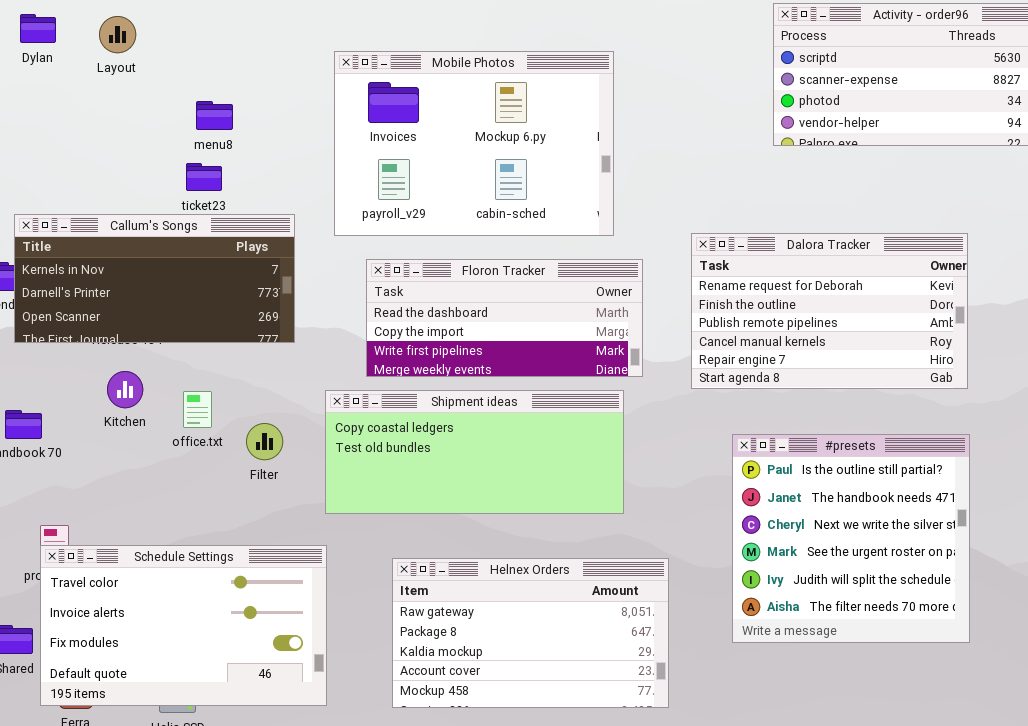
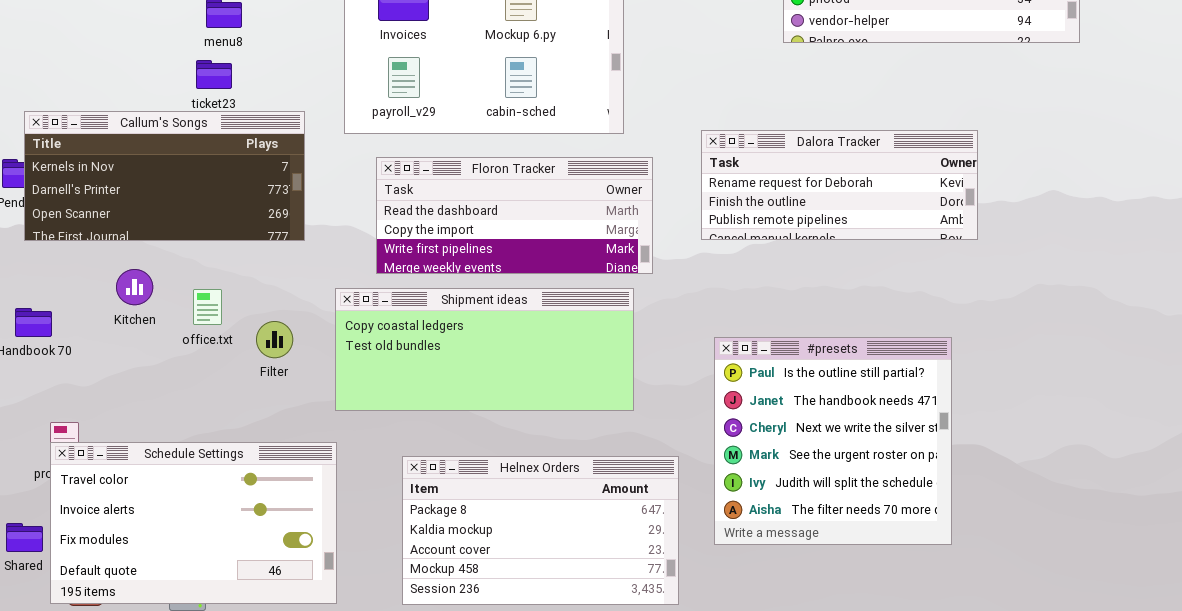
Dalora Tracker: [691,233,968,389] -> [701,130,978,240], resized
#presets: [732,434,970,643] -> [714,337,952,545], moved
Helnex Orders: [392,558,669,708] -> [402,456,679,605], scrolled down 1 row

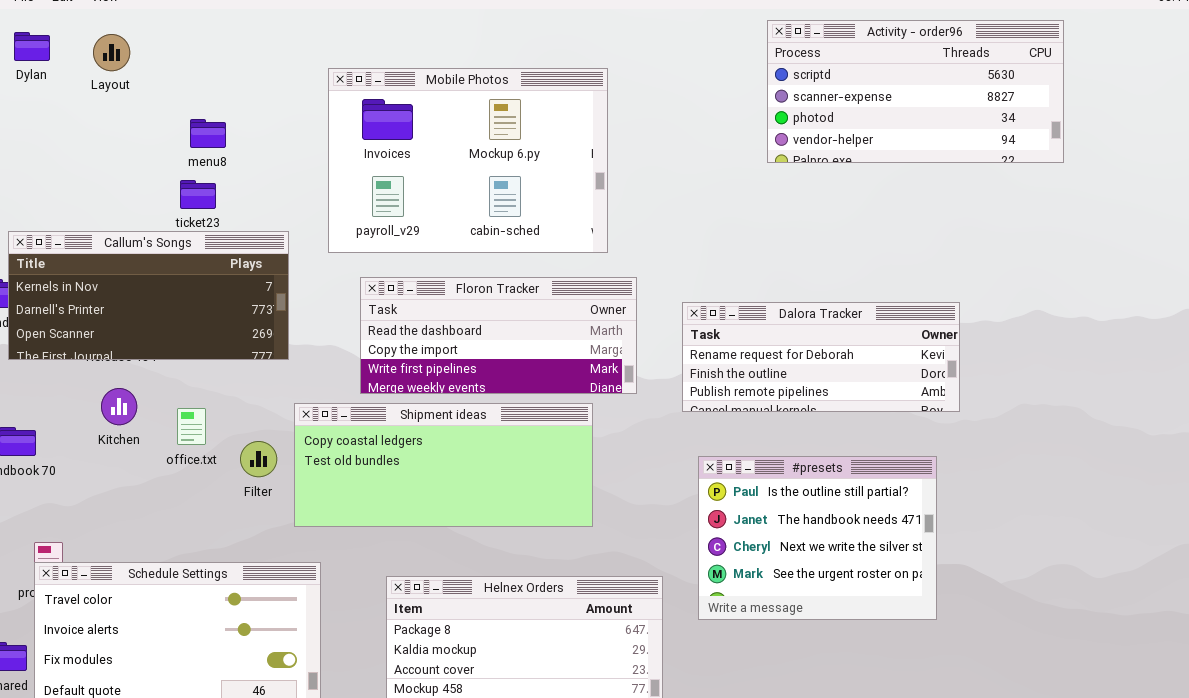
Dalora Tracker: [701,130,978,240] -> [682,302,960,412], moved
Shipment ideas: [335,288,634,411] -> [294,403,593,527], moved
#presets: [714,337,952,545] -> [698,456,937,620], resized

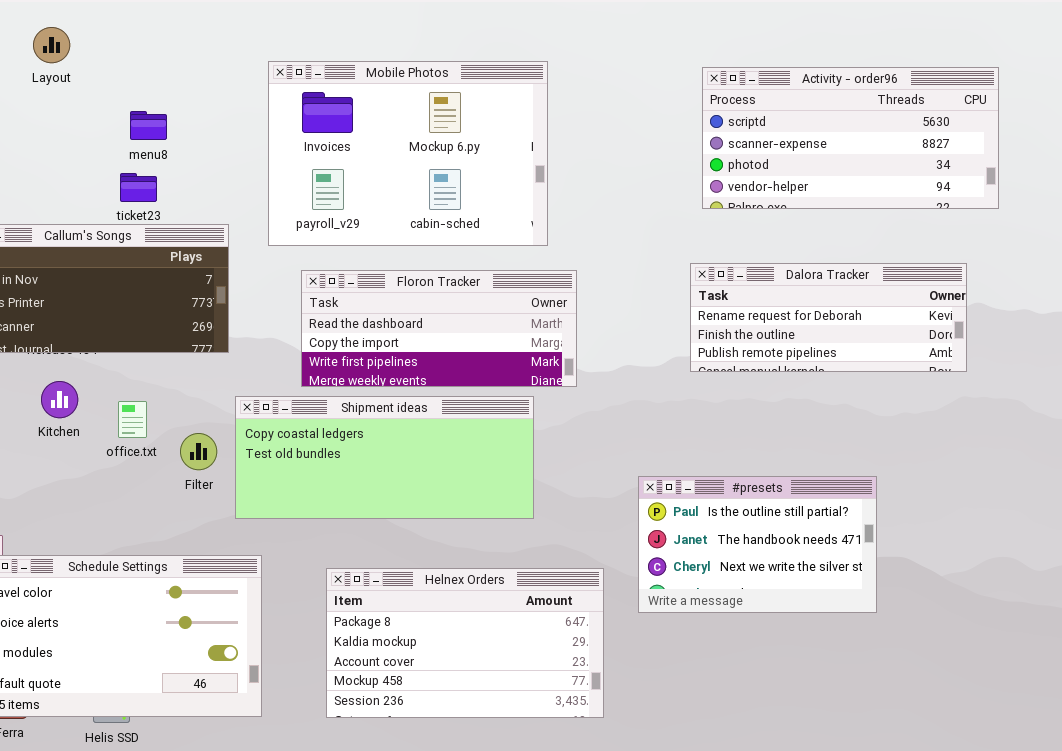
Activity - order96: [767,20,1064,163] -> [702,67,999,209], moved
Dalora Tracker: [682,302,960,412] -> [690,263,967,372], moved
#presets: [698,456,937,620] -> [638,476,877,613], resized

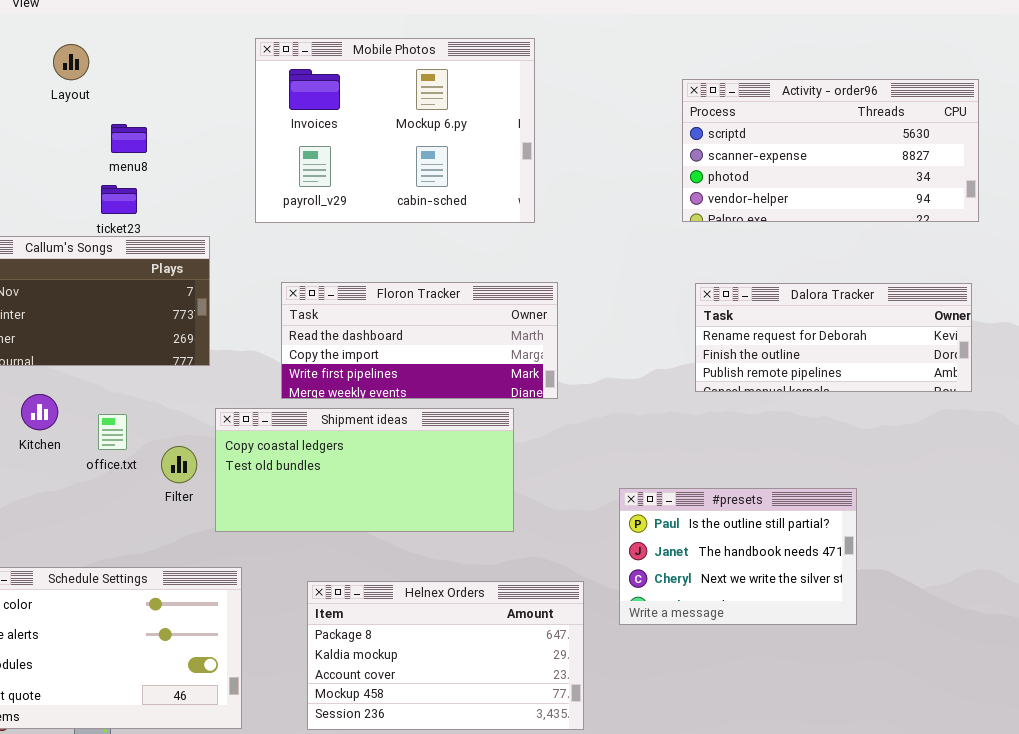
Layout: [33,27,70,63] -> [53,44,89,80], moved
Mobile Photos: [268,61,548,246] -> [255,38,535,223], moved
Dalora Tracker: [690,263,967,372] -> [695,283,972,392], moved

